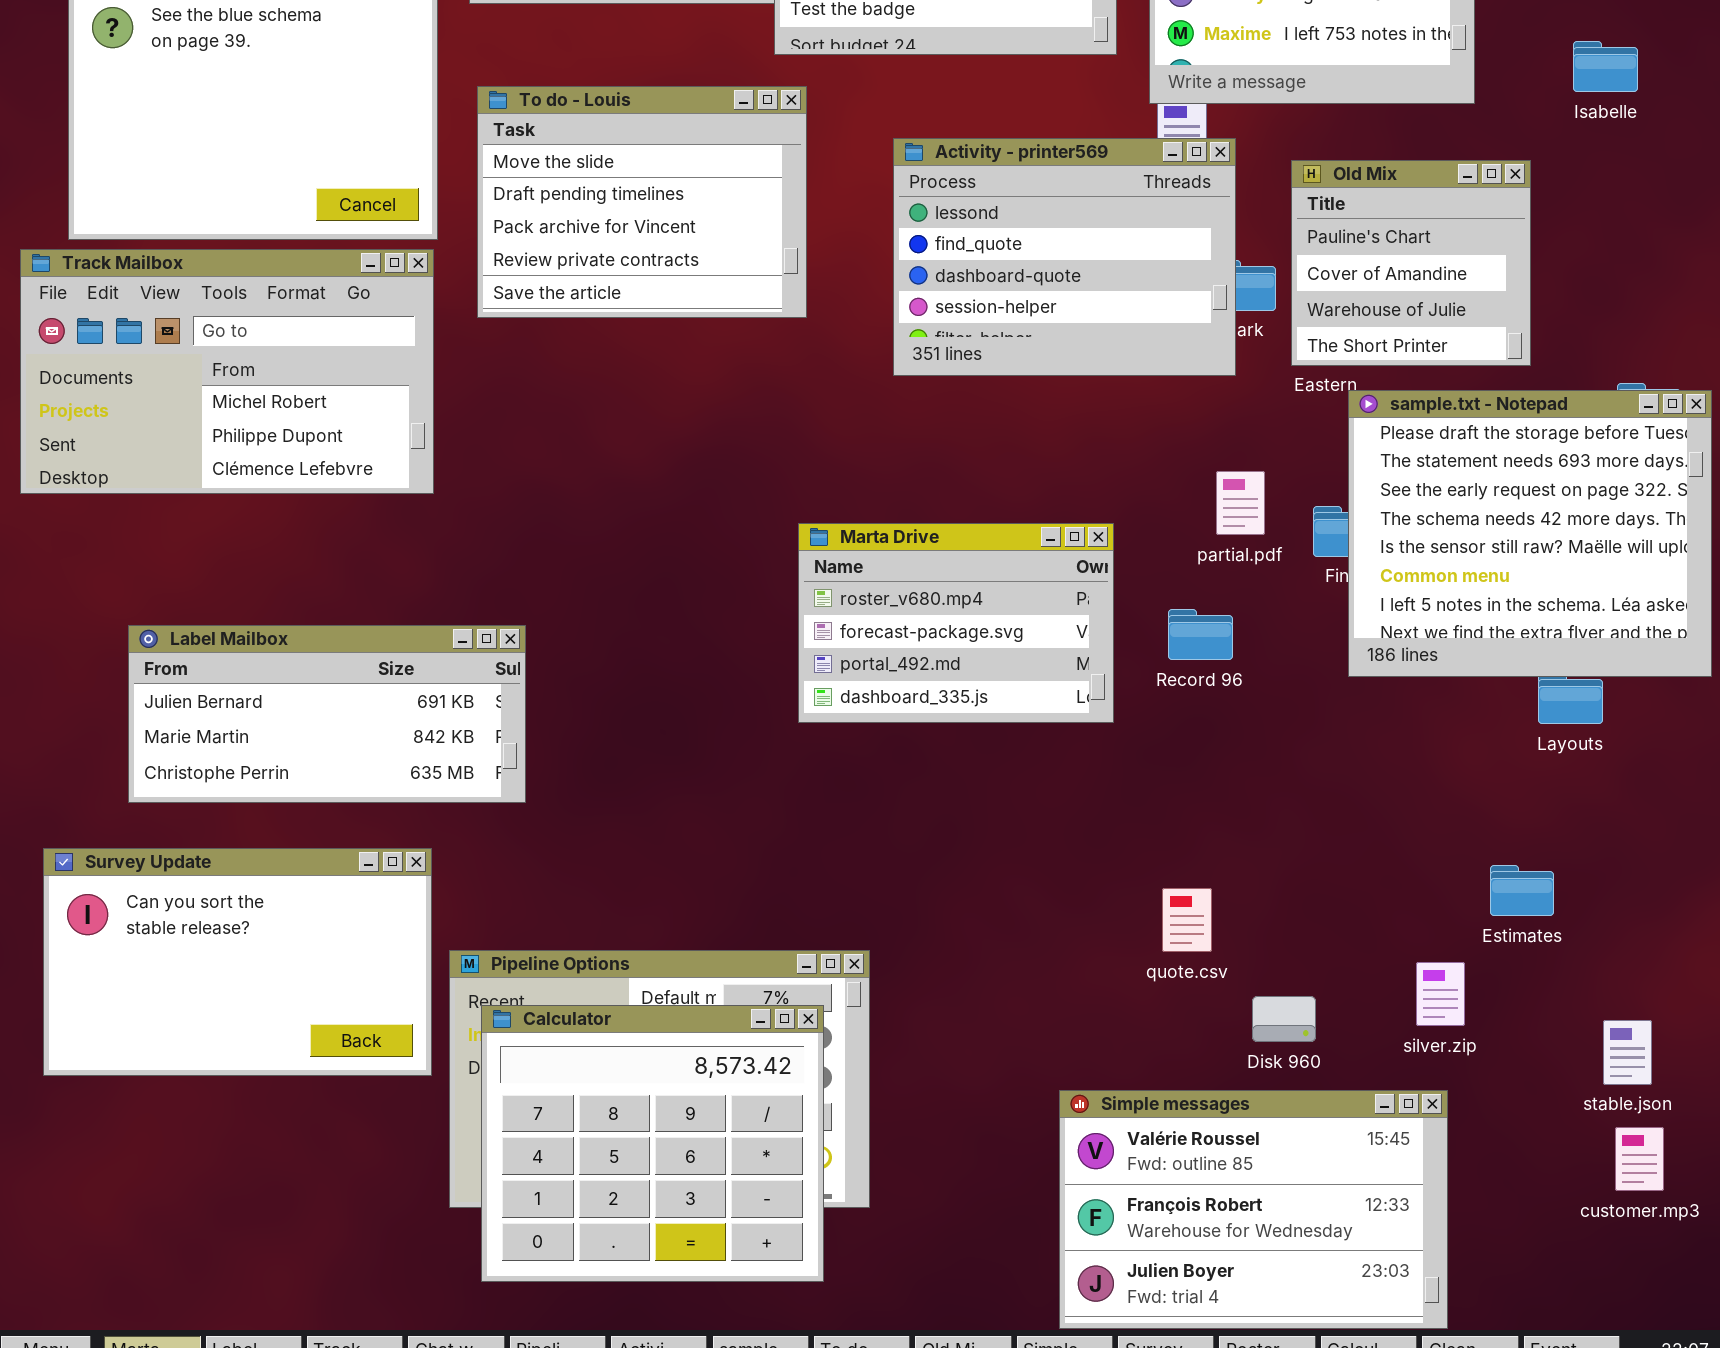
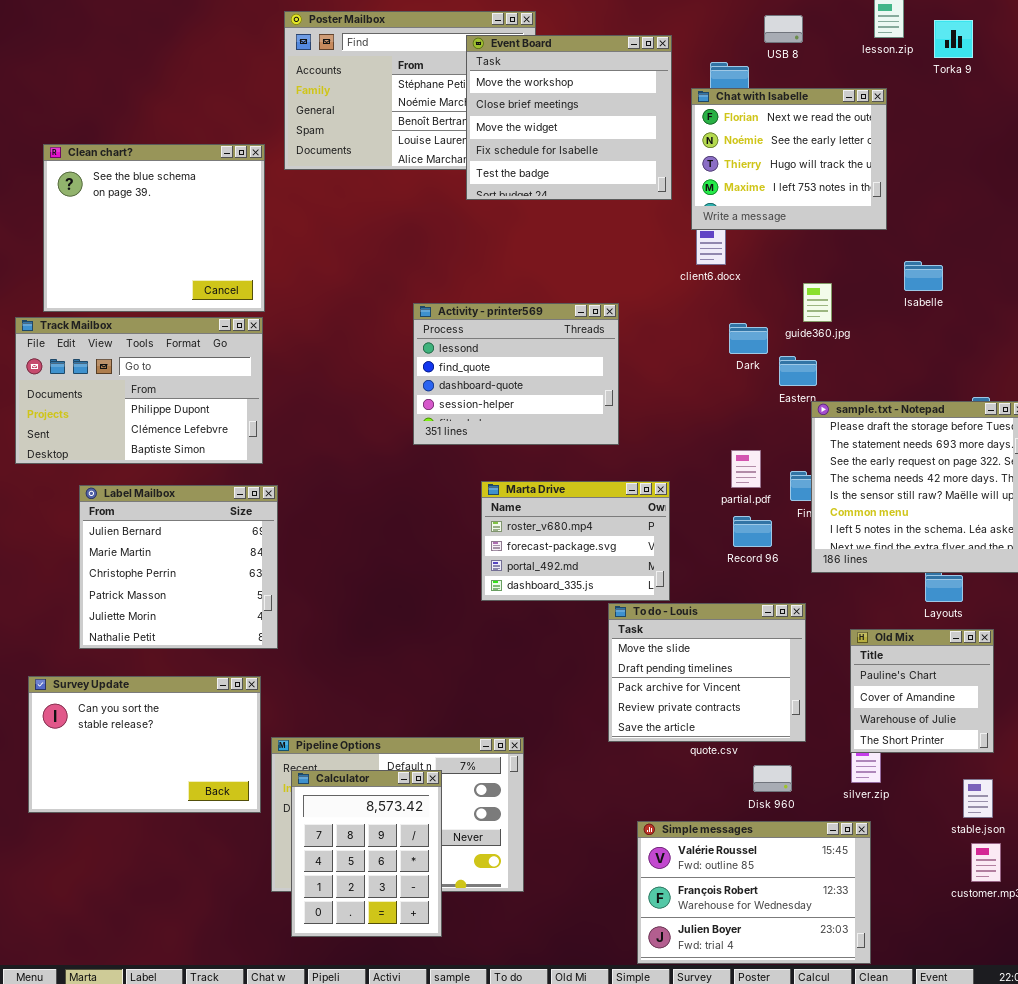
Isabelle: [1573,41,1638,92] -> [904,261,943,291], moved
To do - Louis: [477,86,807,318] -> [608,603,806,742], moved
Activity - printer569: [893,138,1236,376] -> [413,303,619,445], moved
Old Mix: [1291,160,1531,366] -> [850,629,994,753], moved
Track Mailbox: [20,249,434,494] -> [15,317,263,464], scrolled down 1 row
Record 96: [1168,609,1233,660] -> [733,516,772,547], moved
Label Mailbox: [128,625,526,803] -> [79,485,278,649], resized
Calculator: [481,1005,824,1282] -> [291,770,442,937], resized

